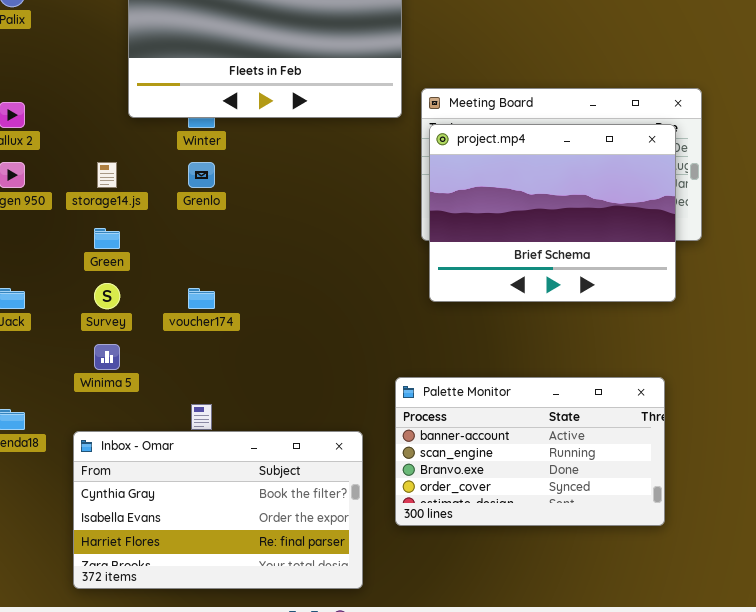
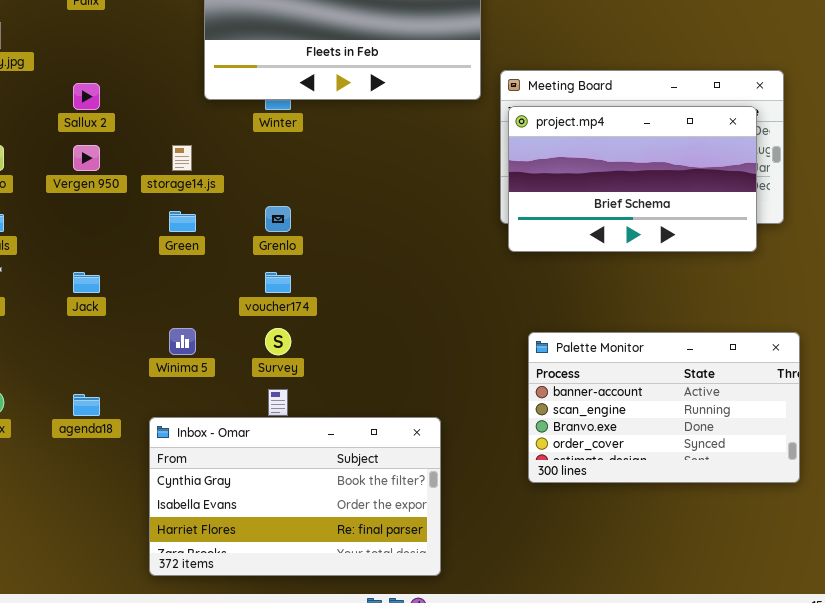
project.mp4: [429,124,676,302] -> [508,106,757,252], resized
Grenlo: [188,162,215,188] -> [265,206,291,232], moved
Survey: [94,283,120,309] -> [265,328,291,355], moved
Palette Monitor: [395,377,665,526] -> [528,332,800,483], moved

